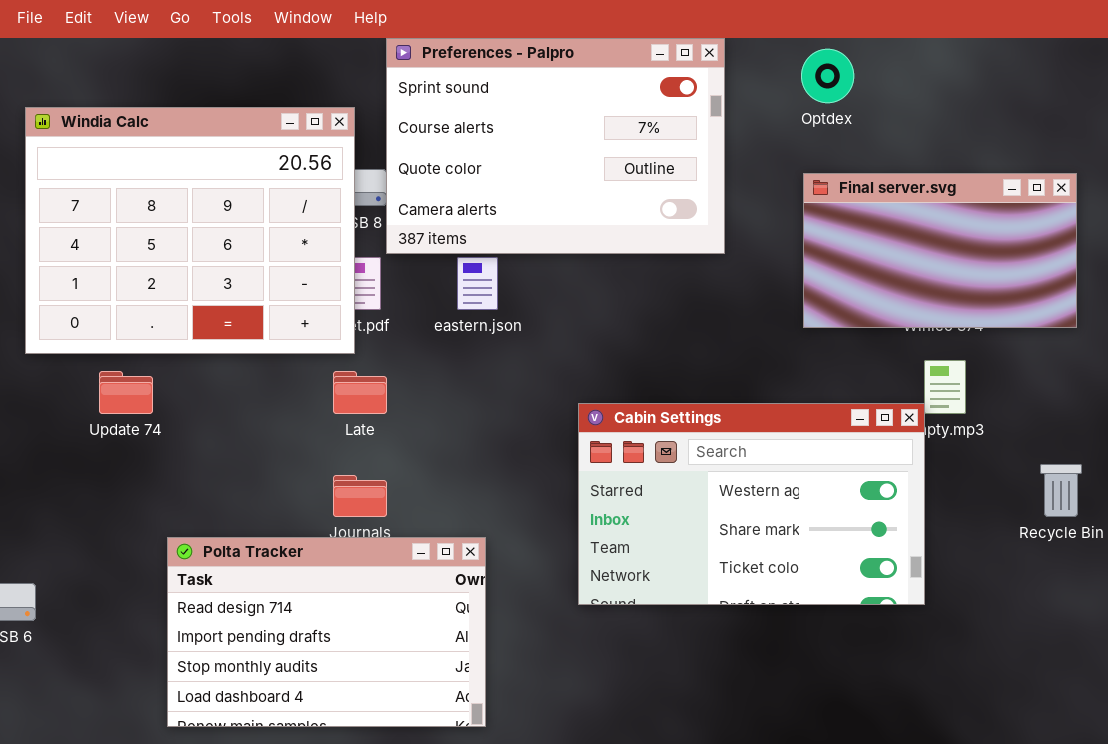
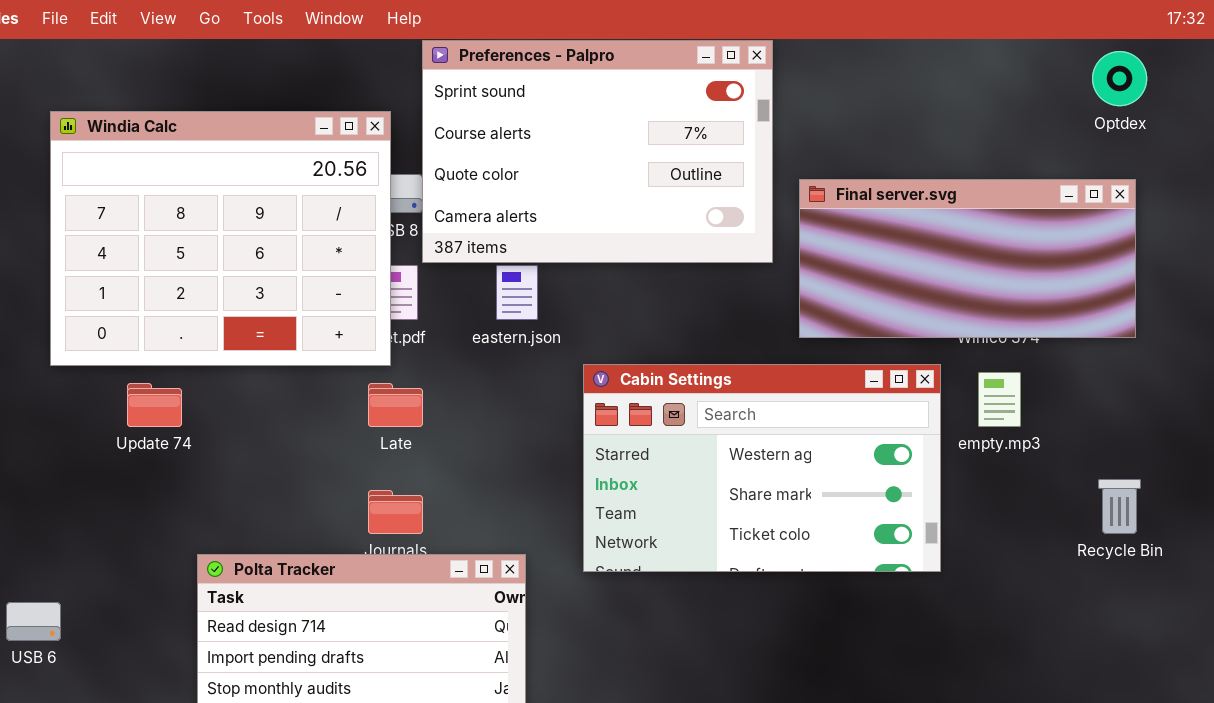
Optdex: [801,49,854,103] -> [1092,51,1147,106], moved
Final server.svg: [803,173,1077,328] -> [799,179,1136,338], resized
Cabin Settings: [578,403,925,605] -> [583,364,941,572], moved

